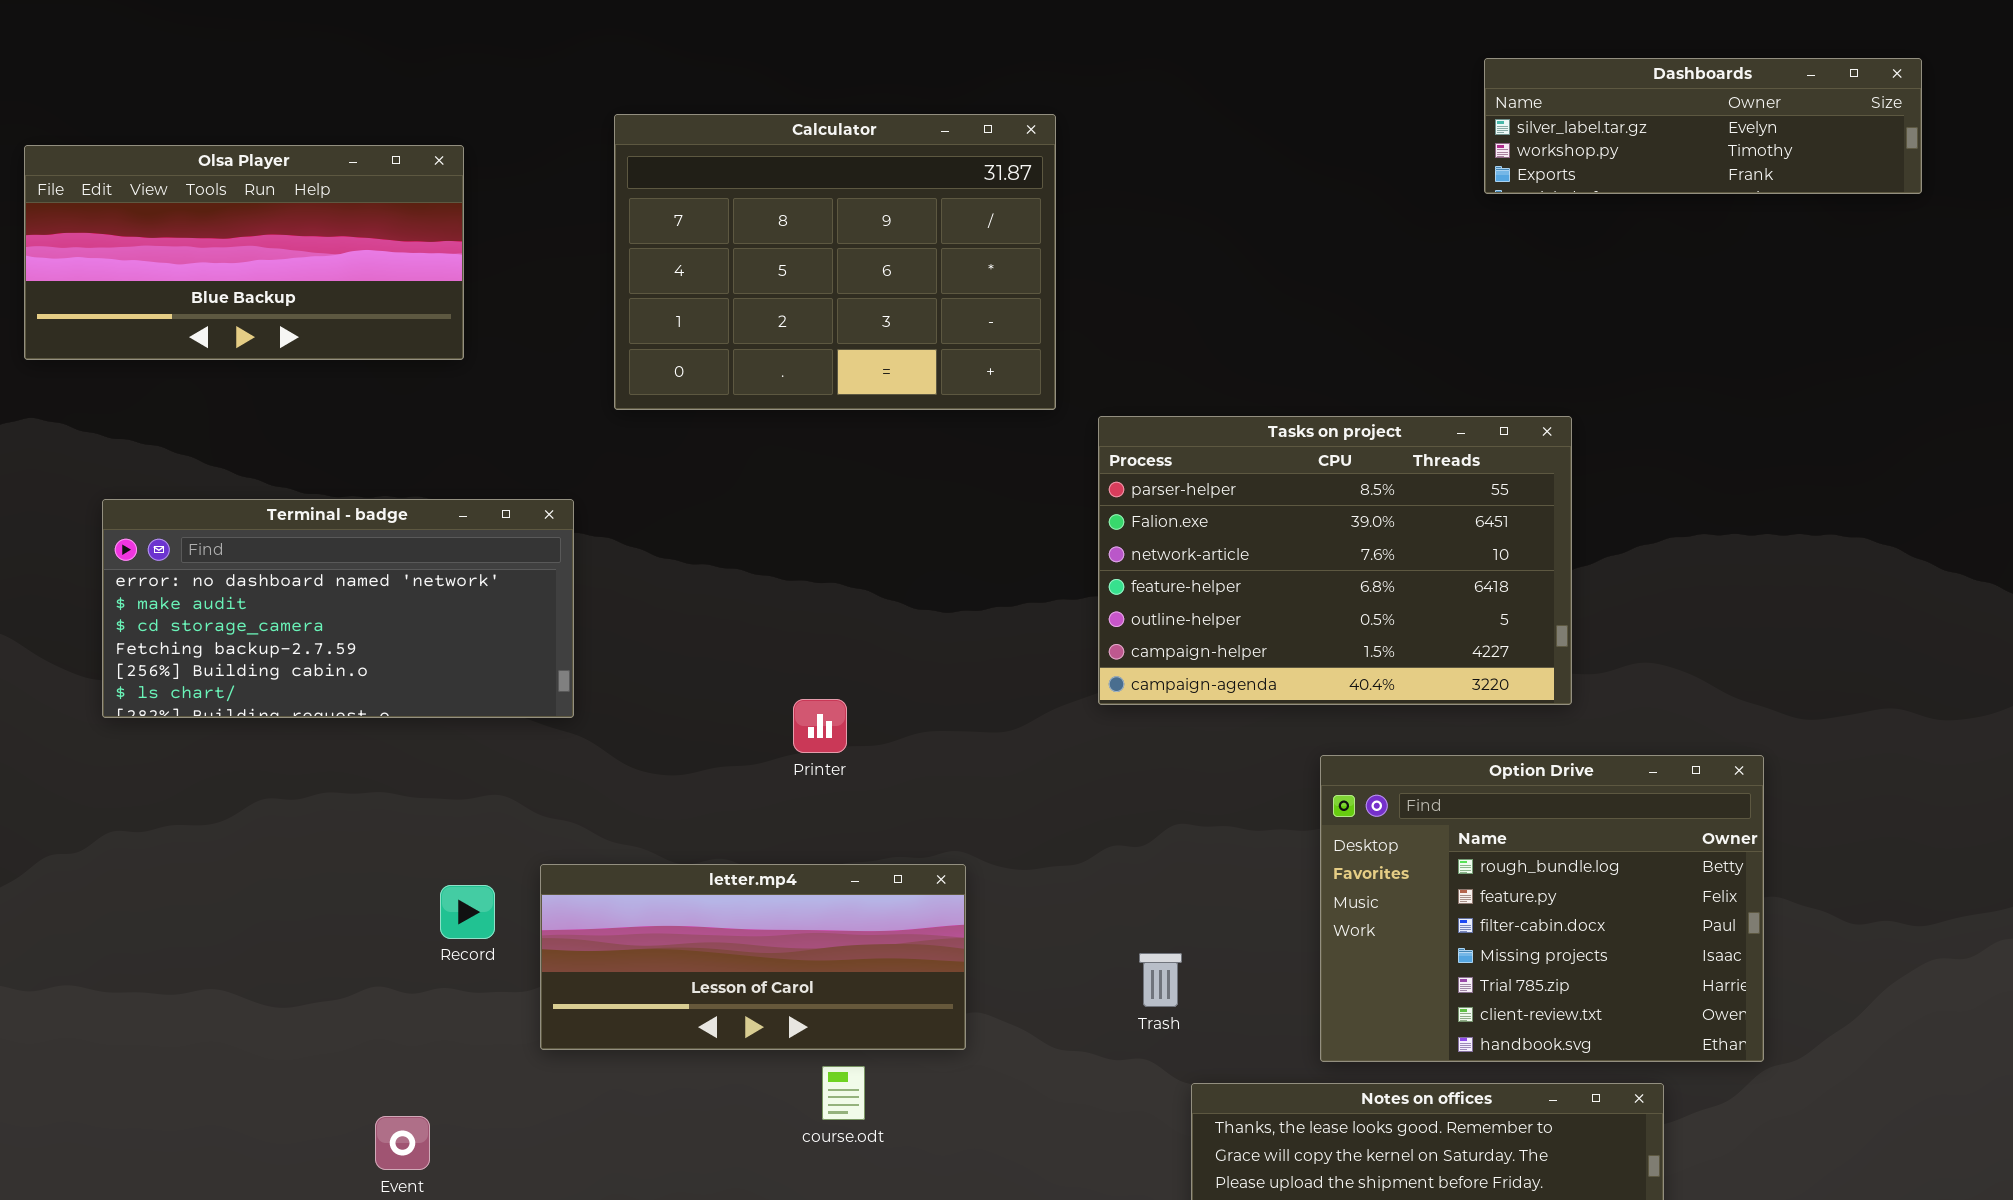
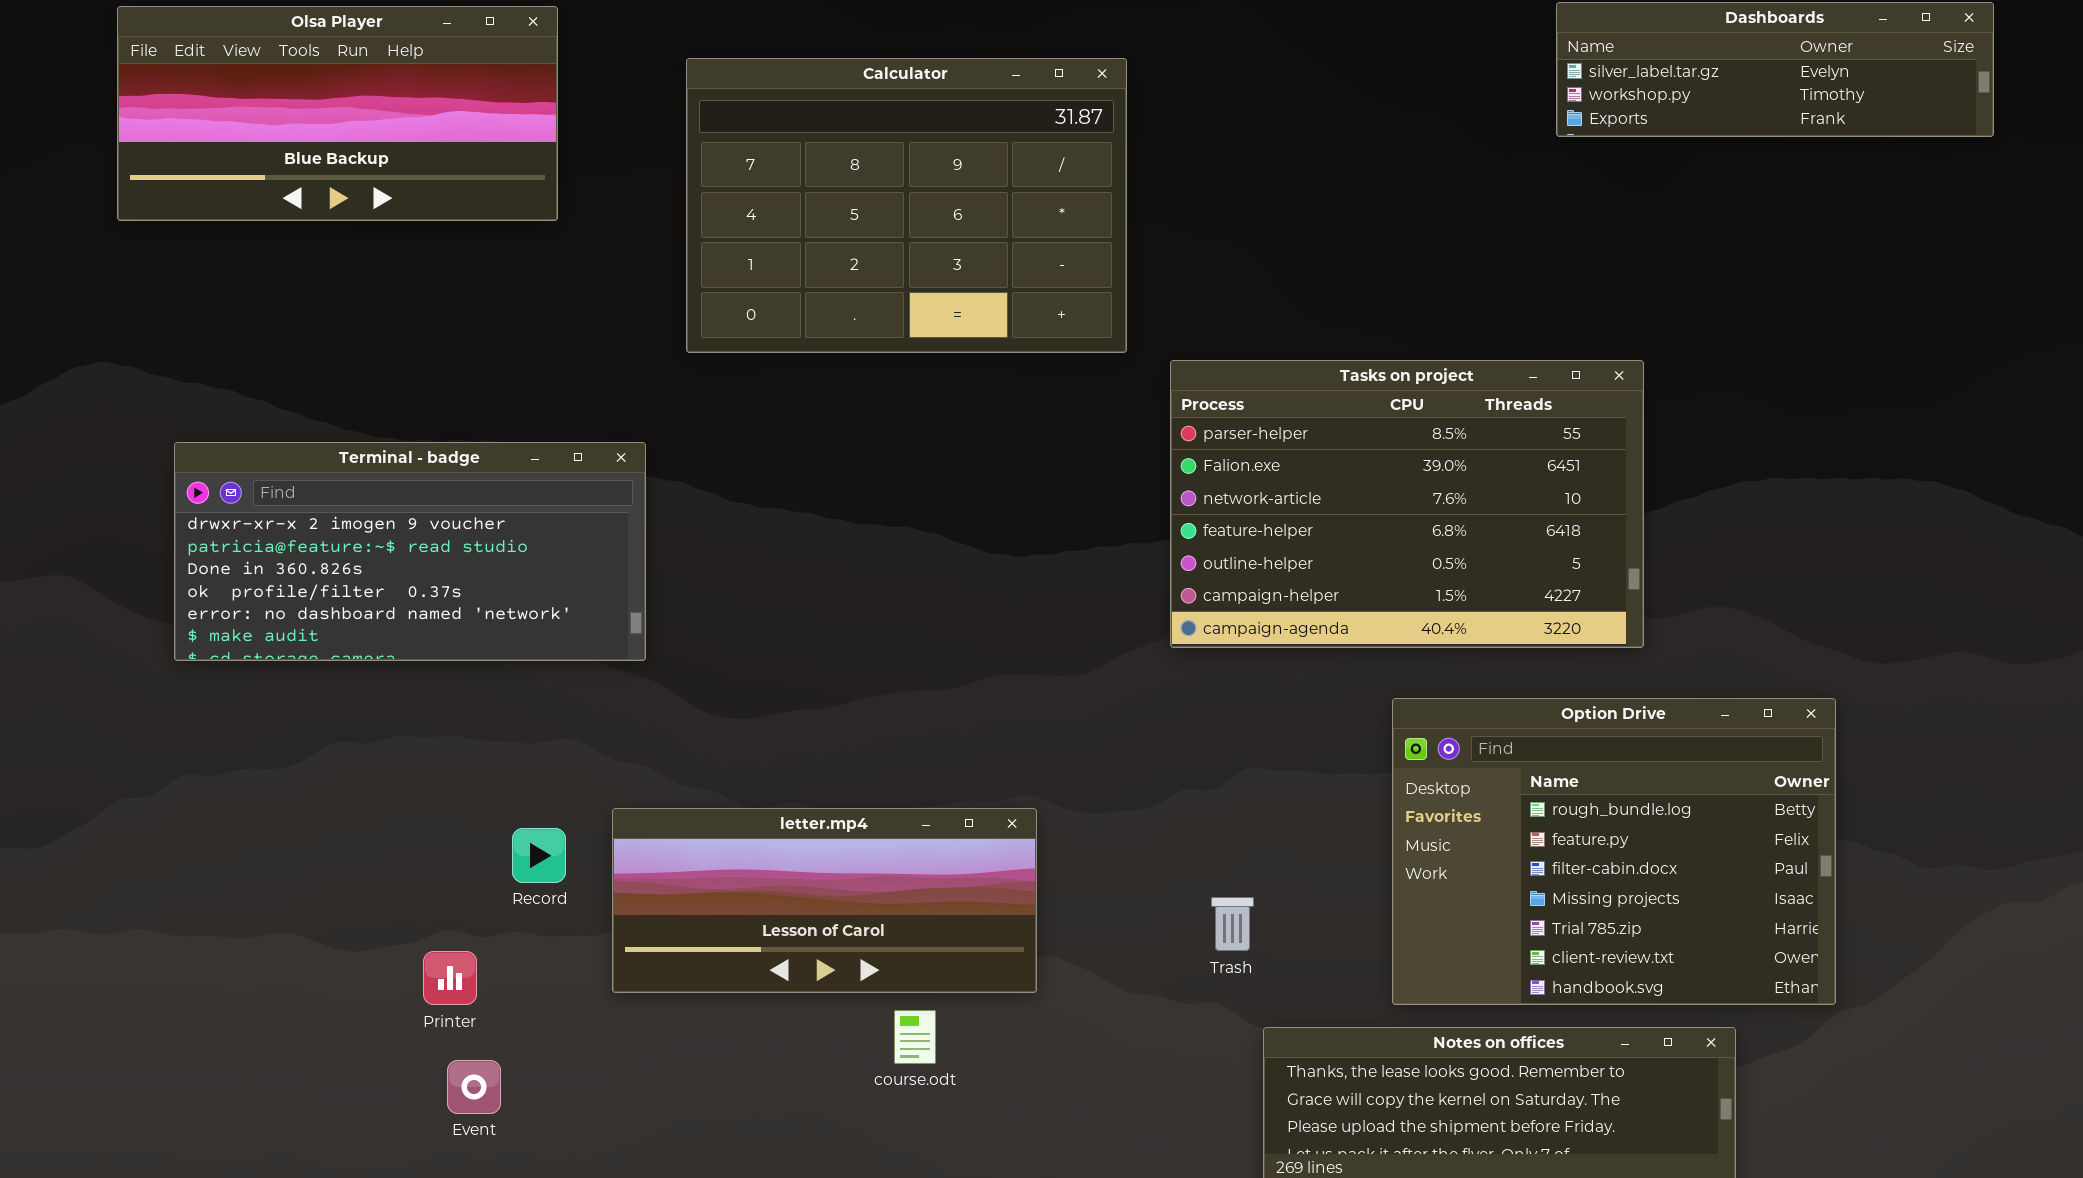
Olsa Player: [24,145,464,360] -> [117,6,558,221], moved
Terminal - badge: [102,499,574,718] -> [174,442,646,661], scrolled up 4 rows
Printer: [793,699,847,753] -> [423,951,477,1005], moved

